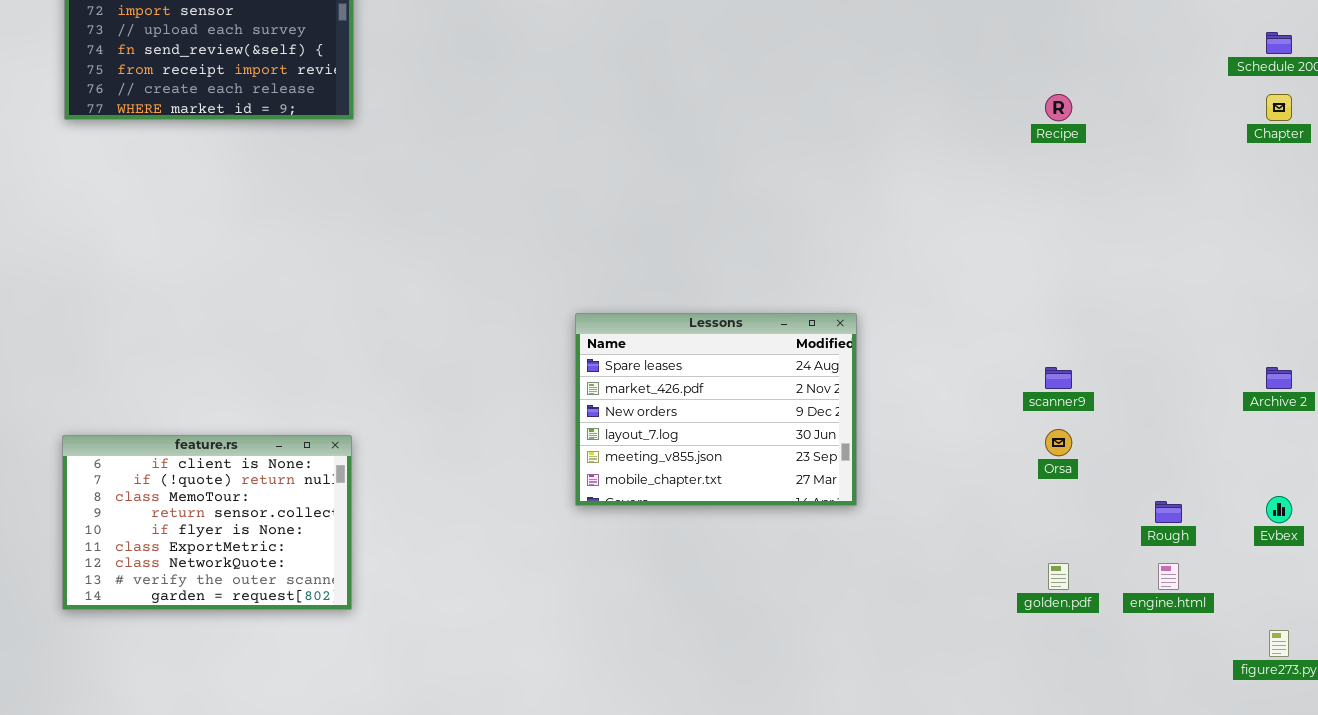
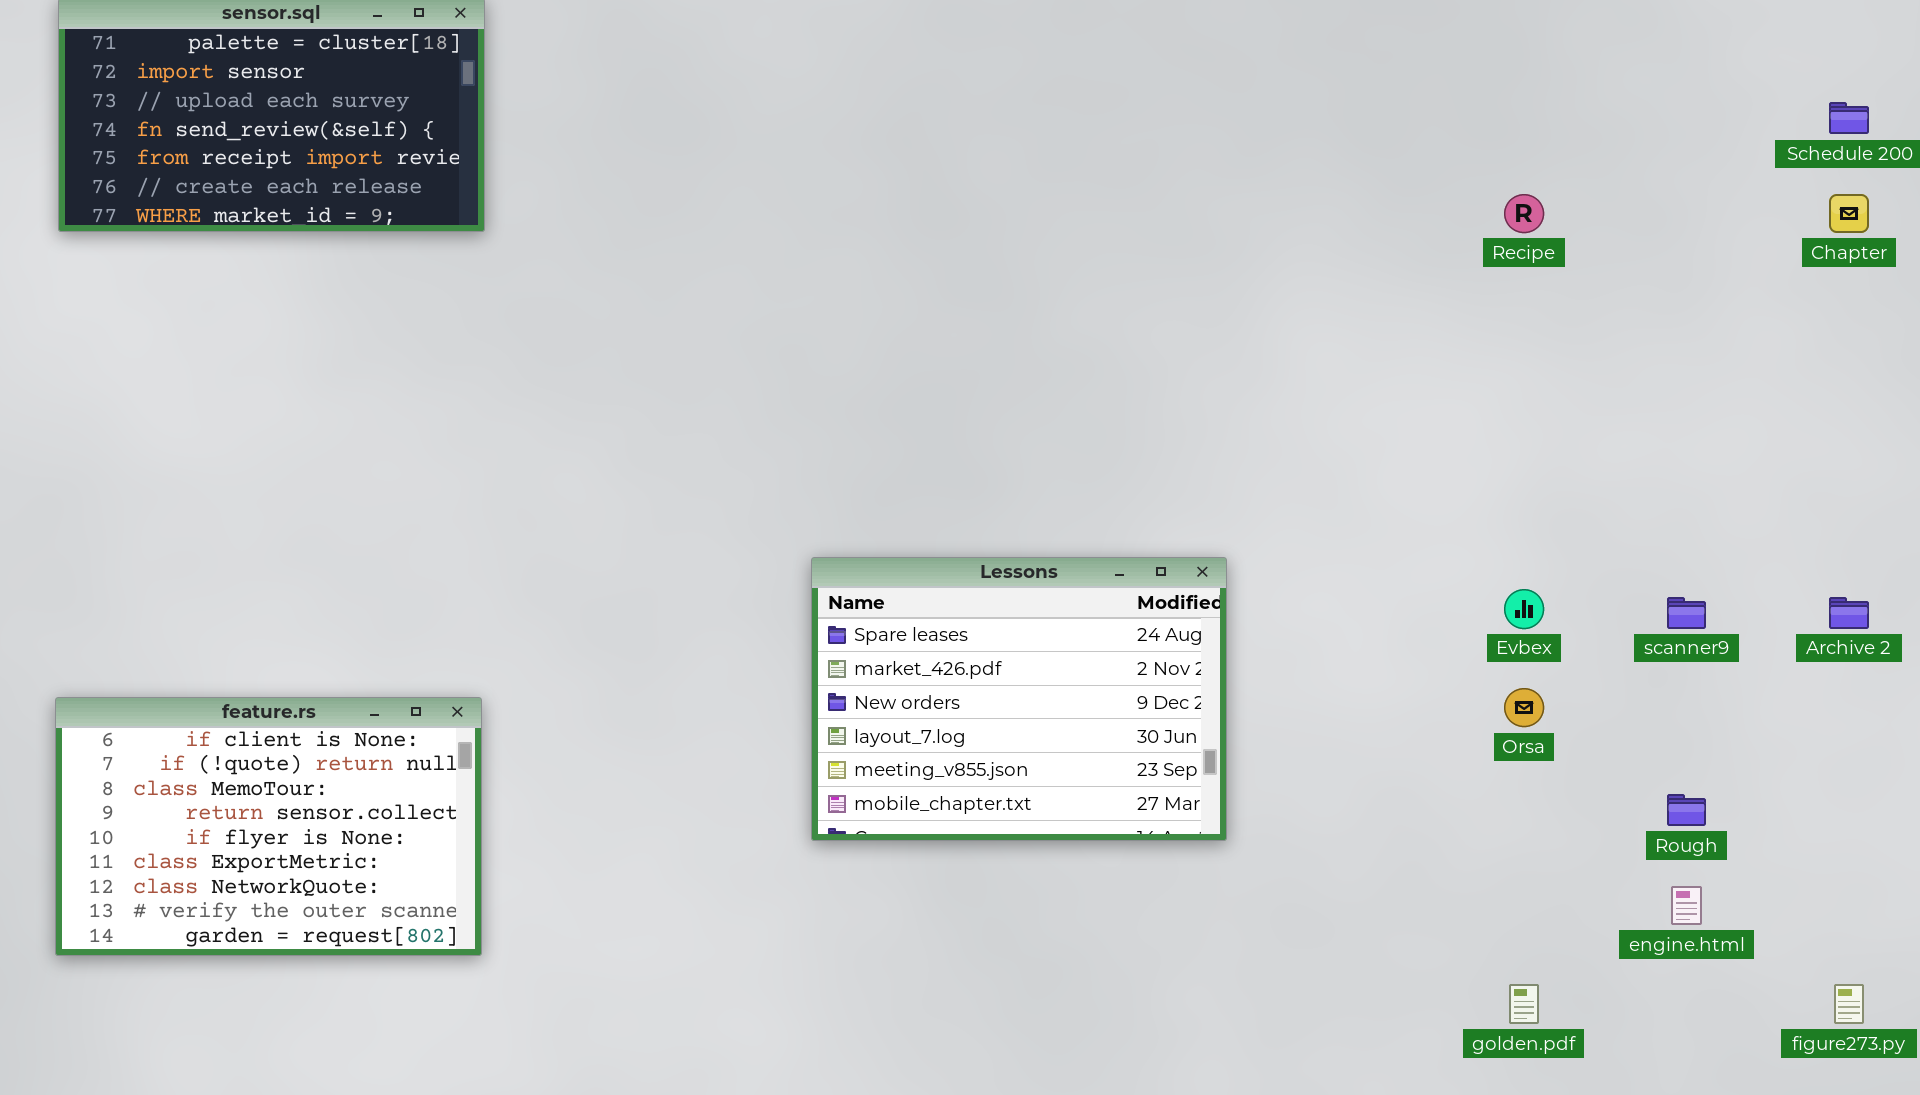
Lessons: [575,313,857,506] -> [811,557,1227,841], moved
scanner9: [1045,367,1072,389] -> [1667,597,1706,629], moved
Evbex: [1266,496,1292,523] -> [1504,589,1544,629], moved
golden.pdf: [1048,563,1069,590] -> [1509,984,1539,1024], moved

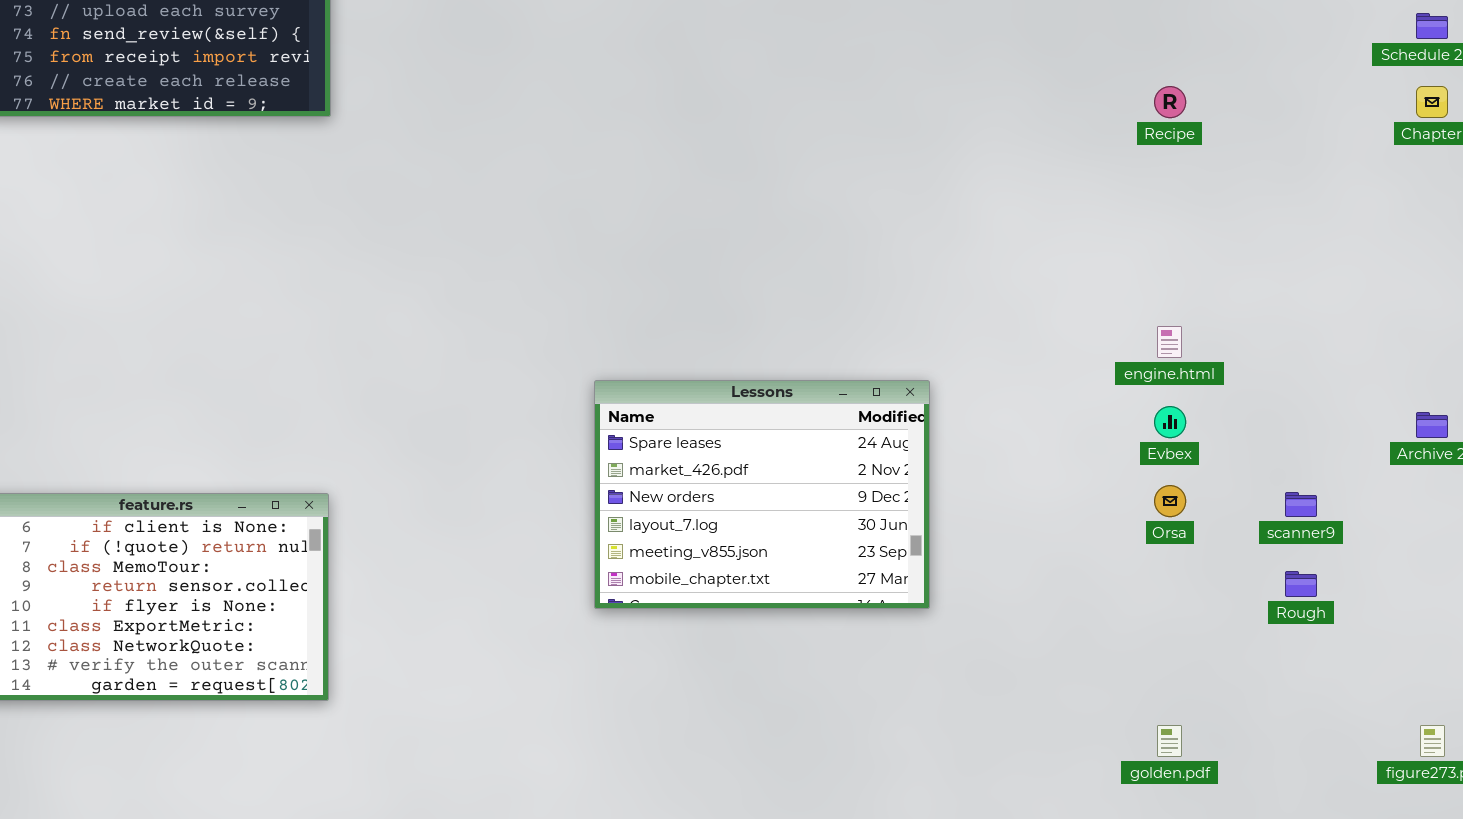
scanner9: [1667,597,1706,629] -> [1285,492,1317,517], moved
engine.html: [1671,886,1702,925] -> [1157,326,1182,358], moved

